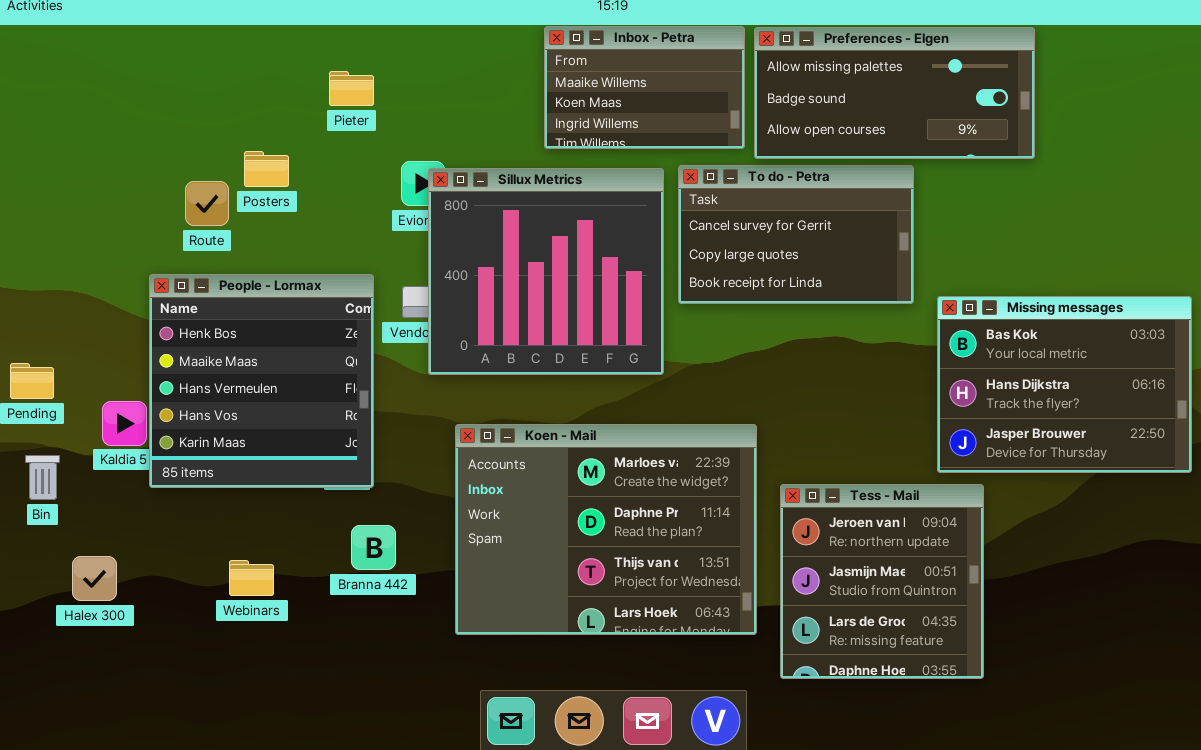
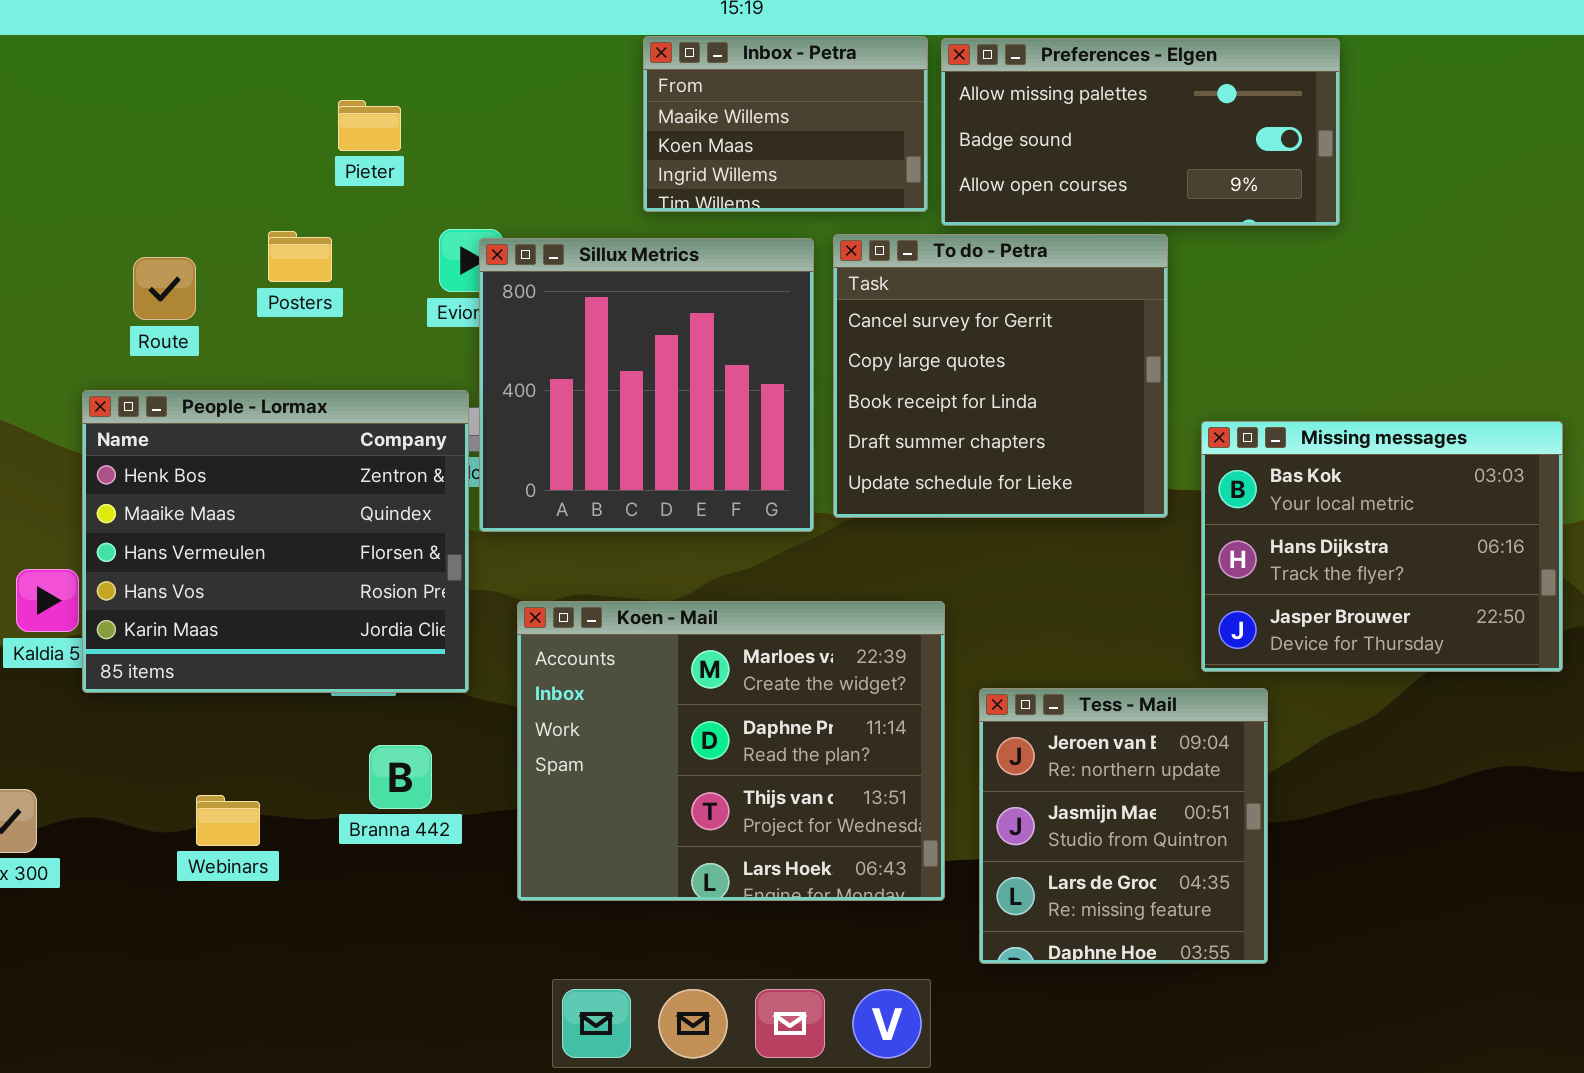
Posters: [244,151,289,187] -> [268,231,332,282], moved
To do - Petra: [678,165,914,304] -> [833,234,1168,518], resized
People - Lormax: [149,274,374,488] -> [82,390,469,693], resized

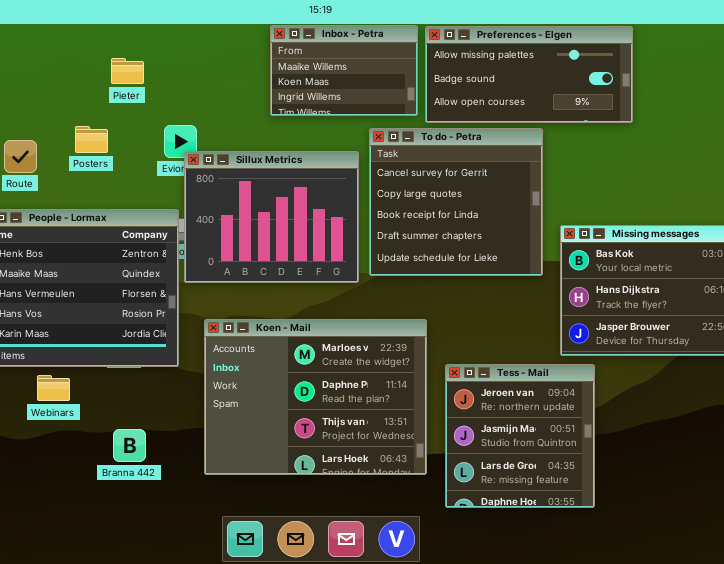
Sillux Metrics: [479,238,814,532] -> [184,151,359,283], resized
Branna 442: [369,745,432,809] -> [113,429,146,462], moved
Webinars: [196,795,260,846] -> [37,375,70,401], moved

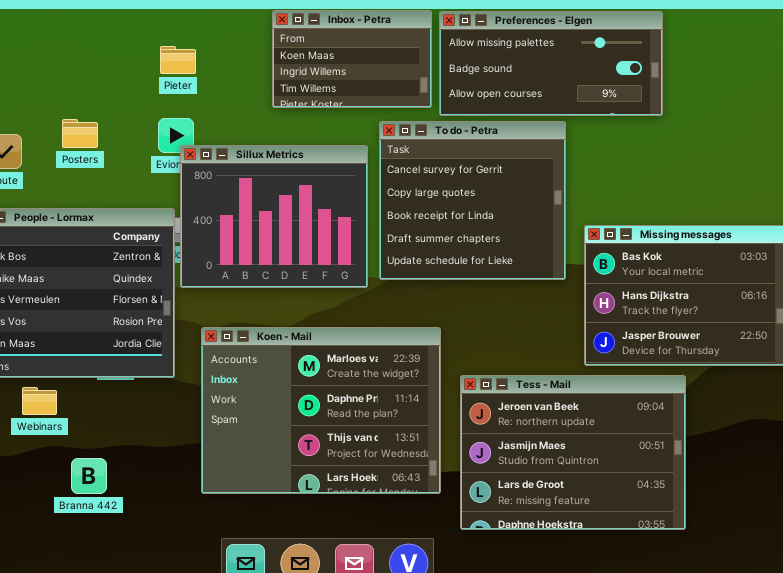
Inbox - Petra: [270,25,418,116] -> [272,10,432,108], scrolled down 1 row
Pieter: [111,58,144,84] -> [160,46,196,74], moved
Tess - Mail: [445,364,595,508] -> [460,375,686,530], resized
Branna 442: [113,429,146,462] -> [71,458,107,494], moved

